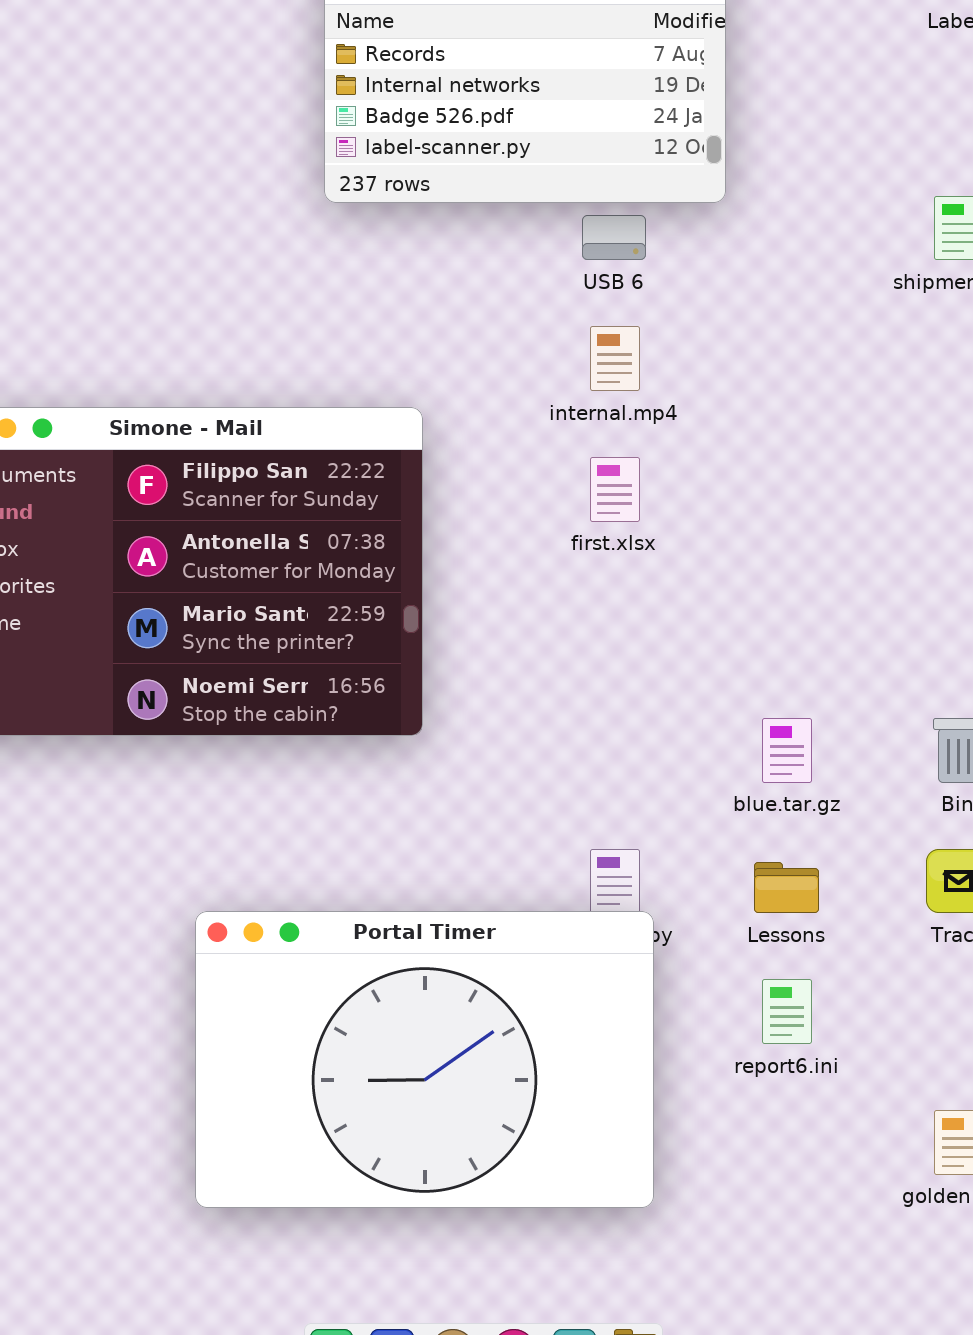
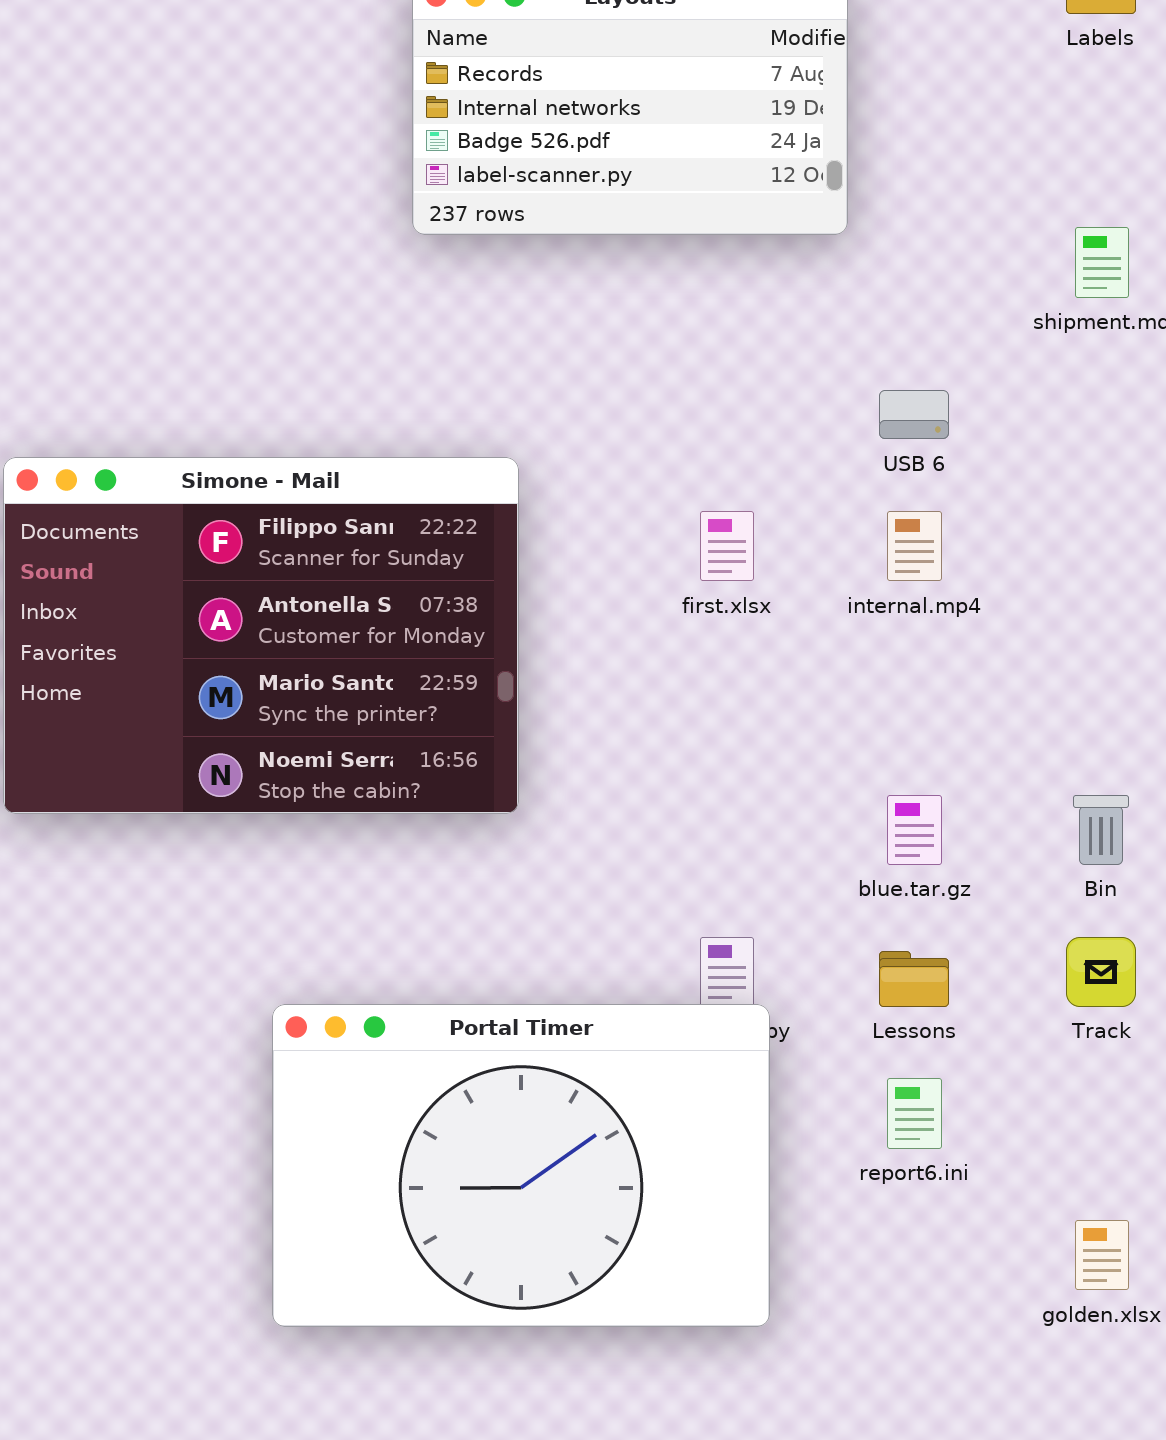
USB 6: [582,215,646,260] -> [879,390,949,439], moved
internal.mp4: [590,326,640,391] -> [887,511,942,581], moved

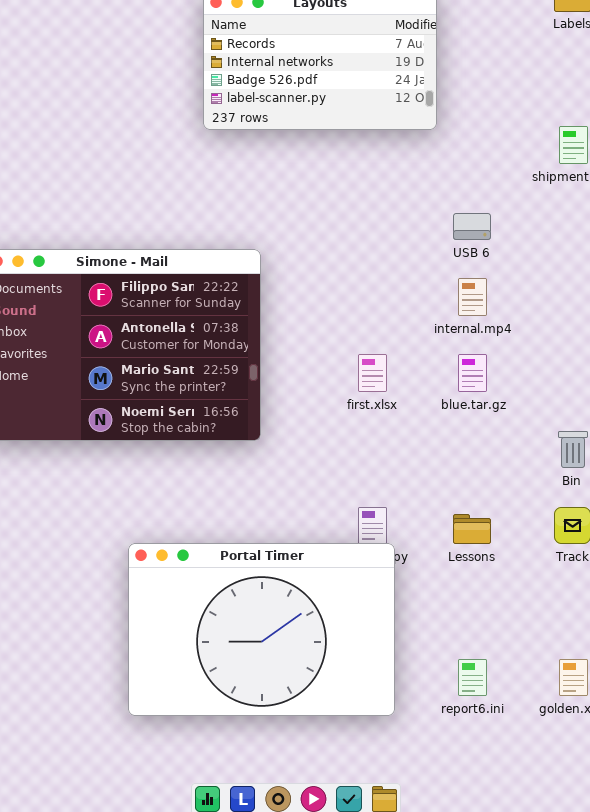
first.xlsx: [700,511,754,581] -> [358,354,387,392], moved
blue.tar.gz: [887,795,942,865] -> [458,354,487,392], moved
report6.ini: [887,1078,942,1149] -> [458,659,487,696], moved

